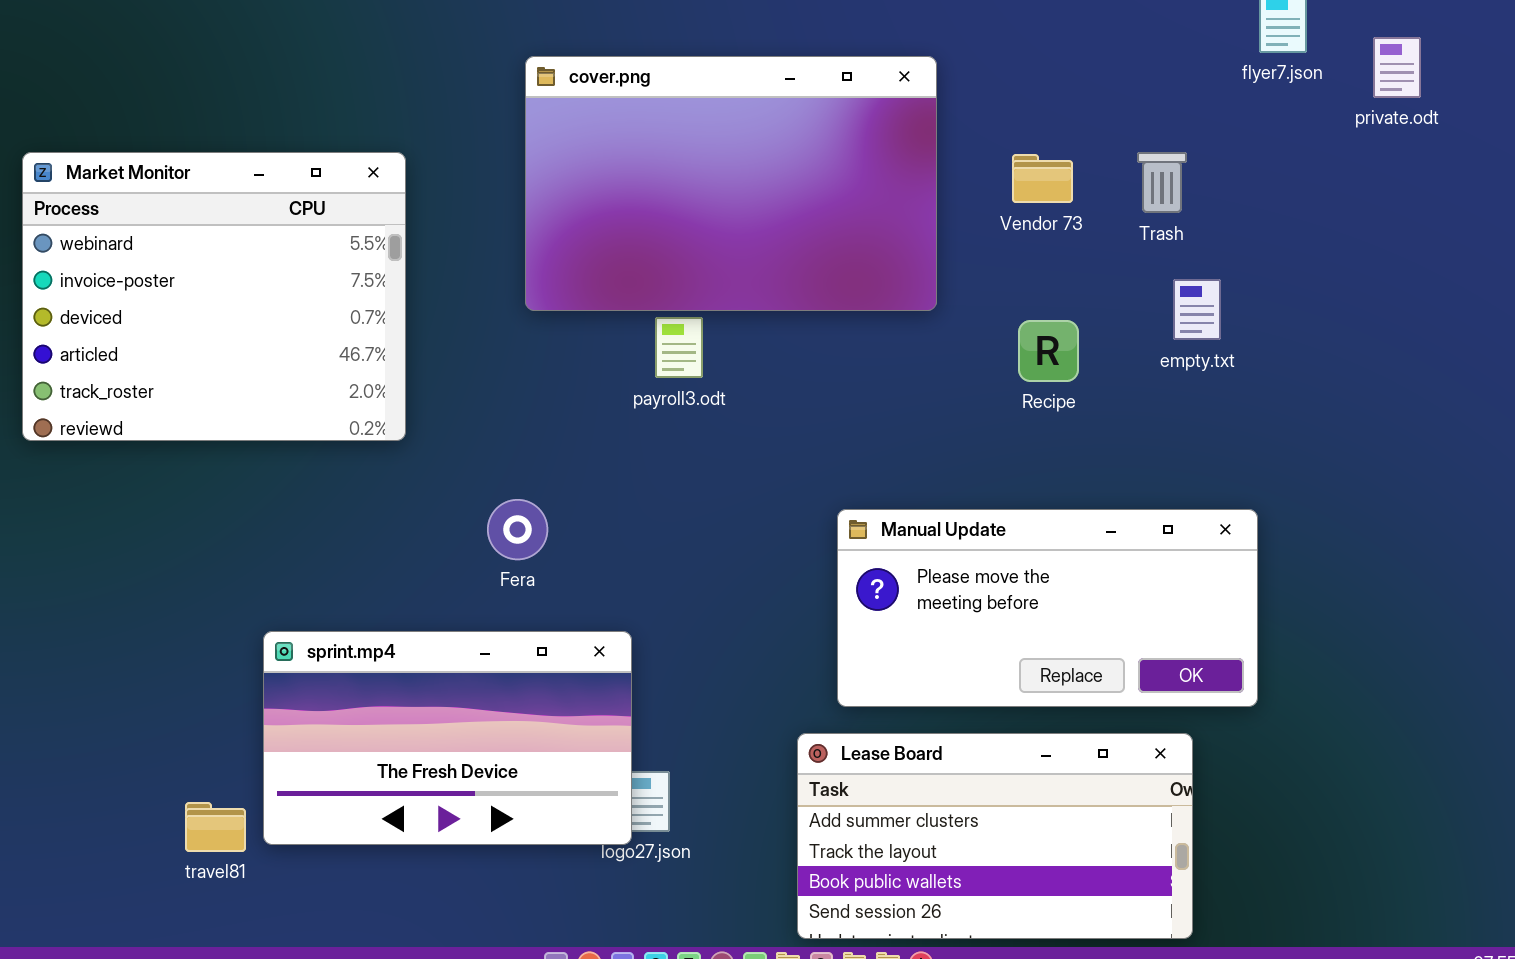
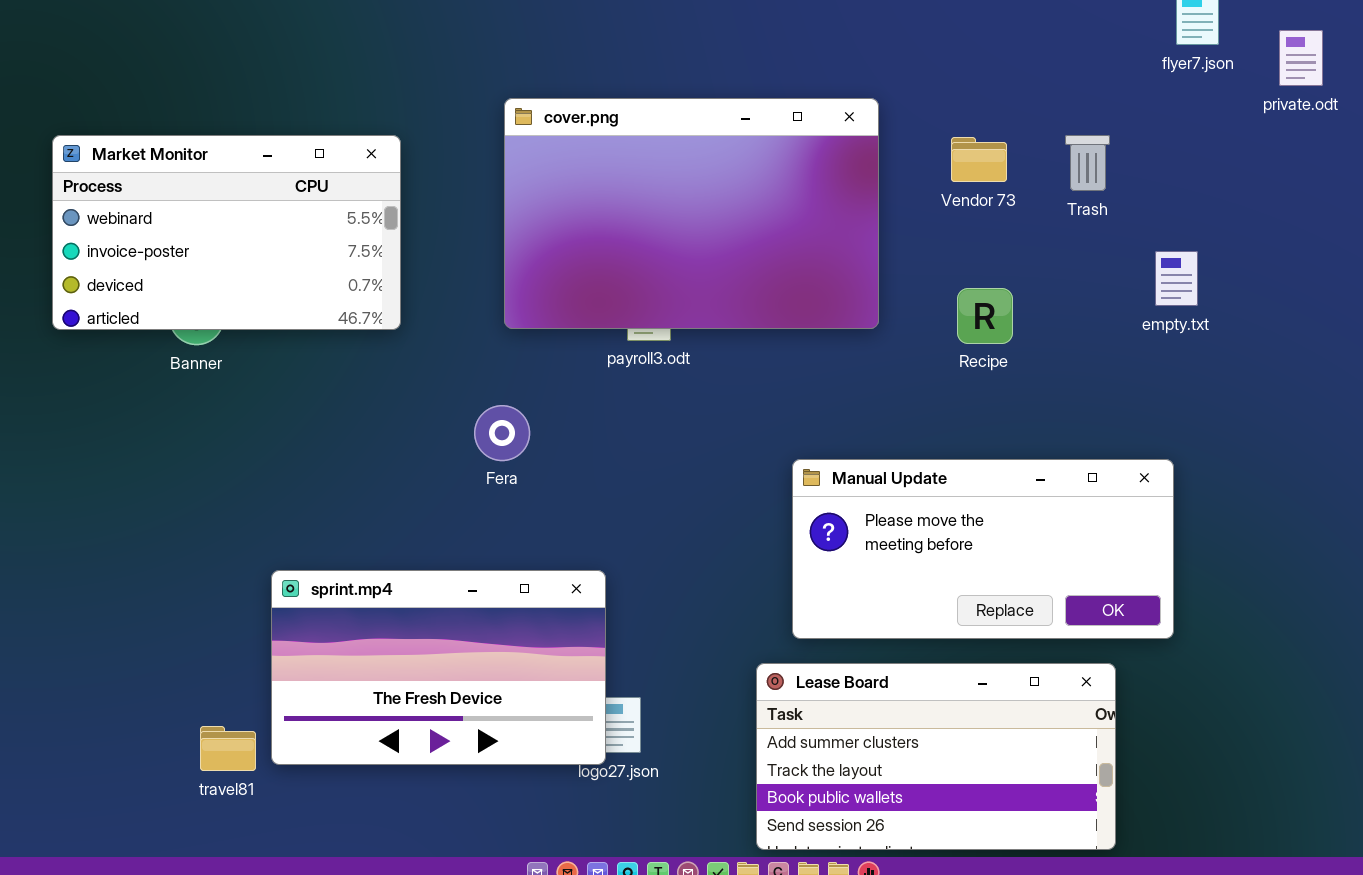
cover.png: [525,56,937,311] -> [504,98,879,329], moved
Market Monitor: [22,152,406,441] -> [52,135,401,330], resized
empty.txt: [1173,279,1221,340] -> [1155,251,1198,306], moved
Fera: [487,499,548,560] -> [474,405,530,461], moved

